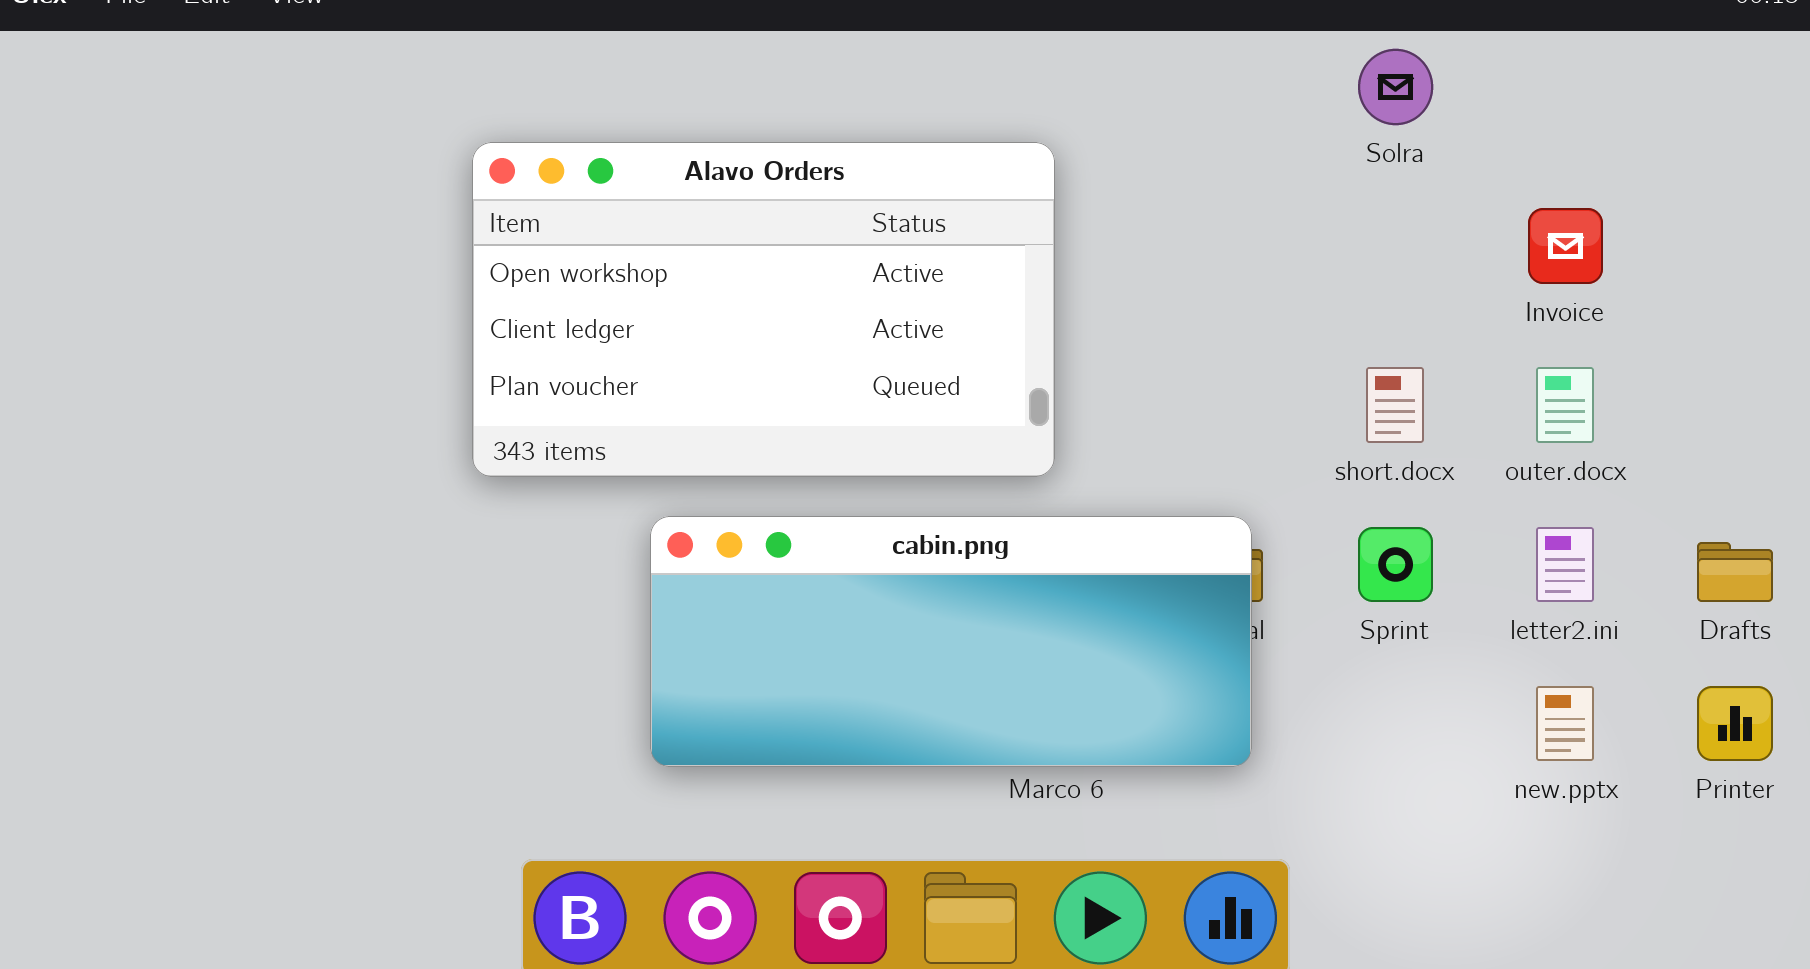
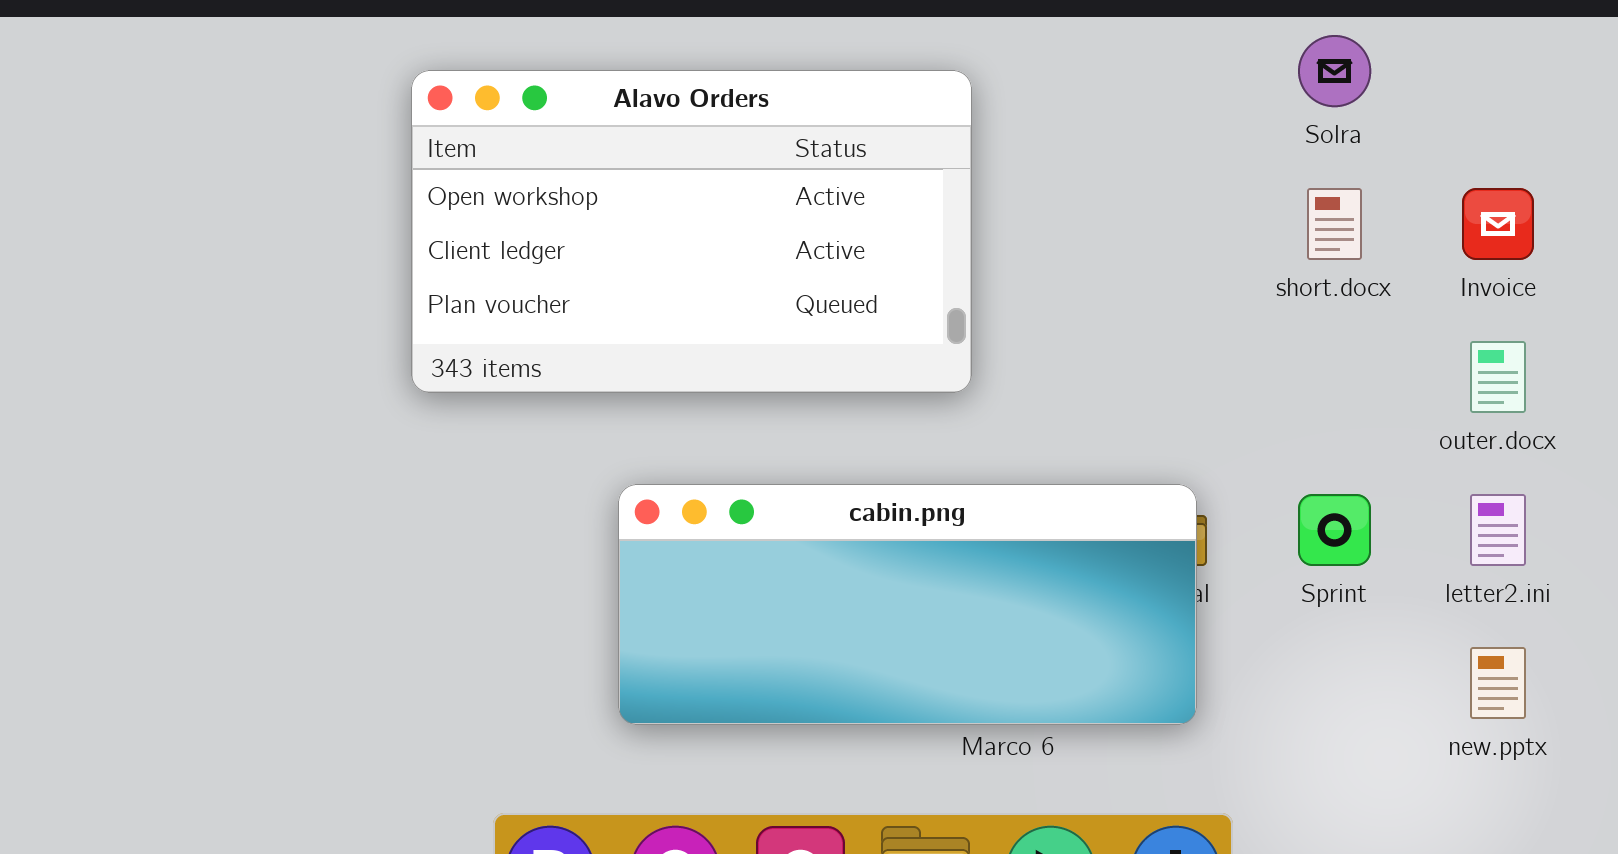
Alavo Orders: [472,142,1055,477] -> [411,70,972,393], moved
short.docx: [1366,367,1424,443] -> [1307,188,1362,260], moved

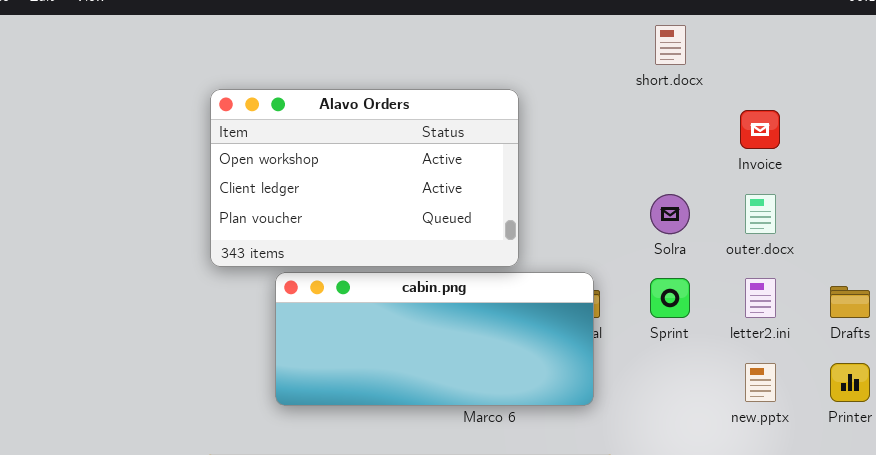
Solra: [1298,35,1371,107] -> [650,194,690,234], moved
Alavo Orders: [411,70,972,393] -> [210,89,519,267], moved
short.docx: [1307,188,1362,260] -> [655,25,686,65], moved

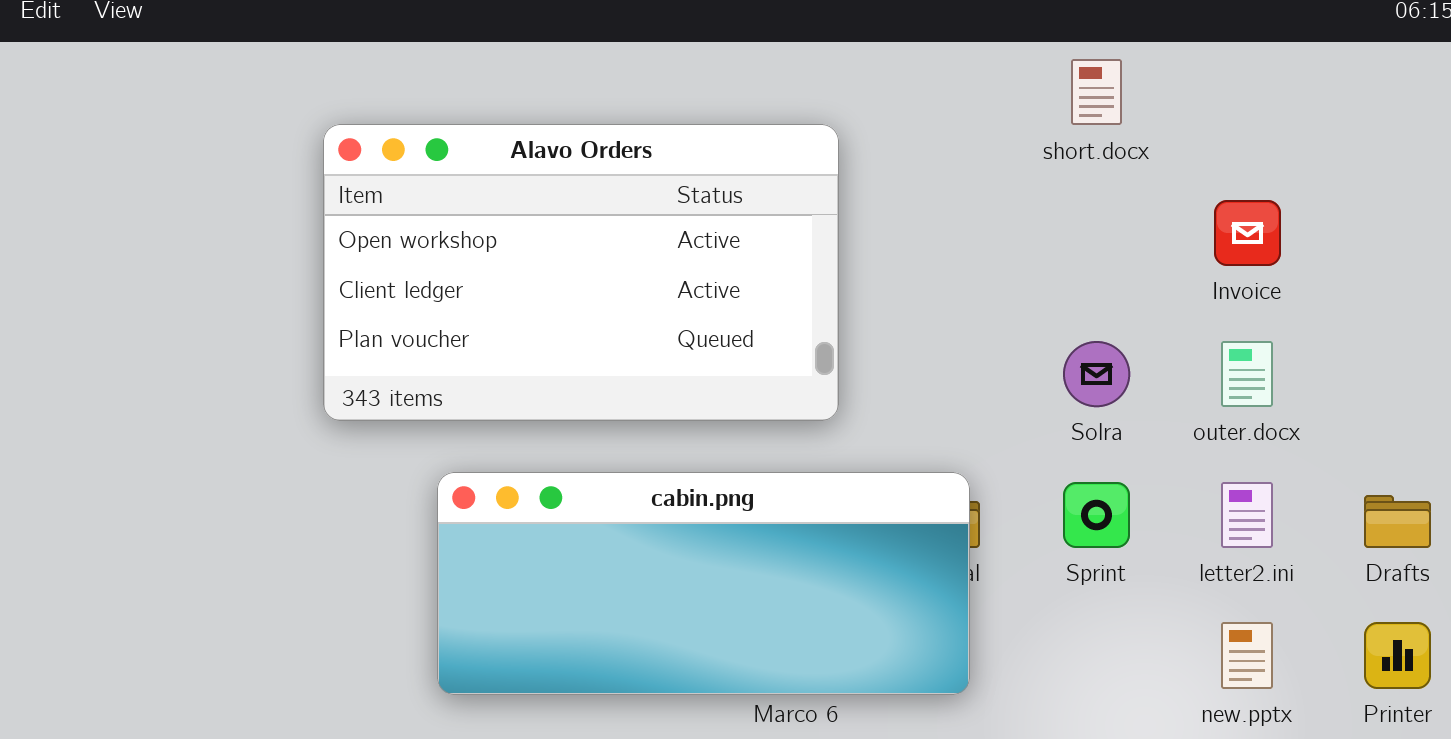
Alavo Orders: [210,89,519,267] -> [323,124,839,421], moved

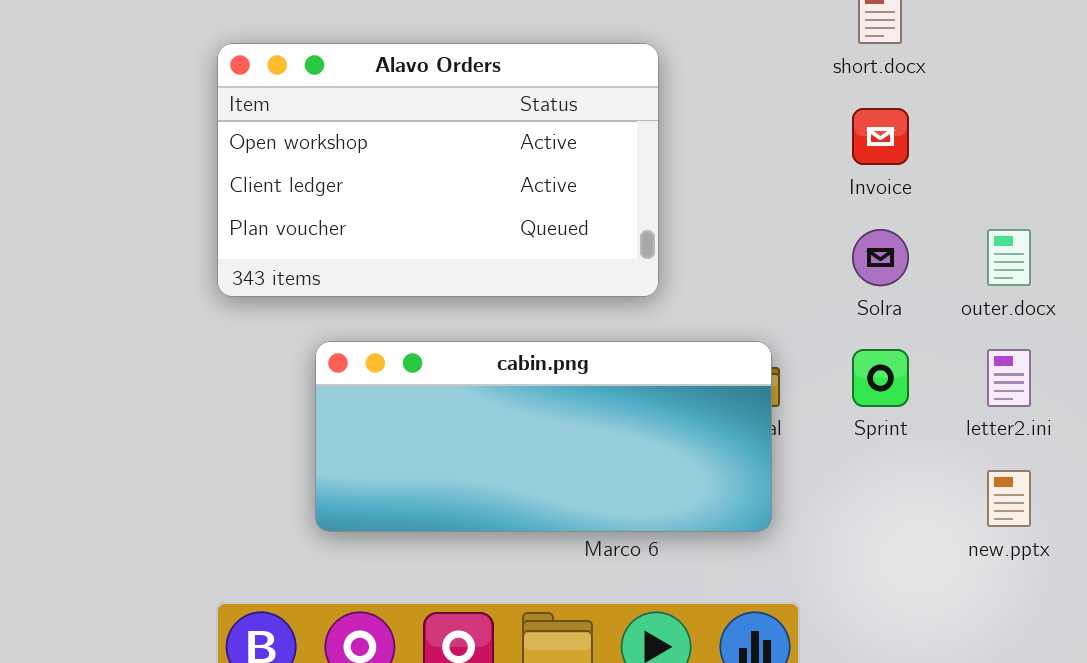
Invoice: [1214,200,1281,266] -> [852,108,909,165], moved

